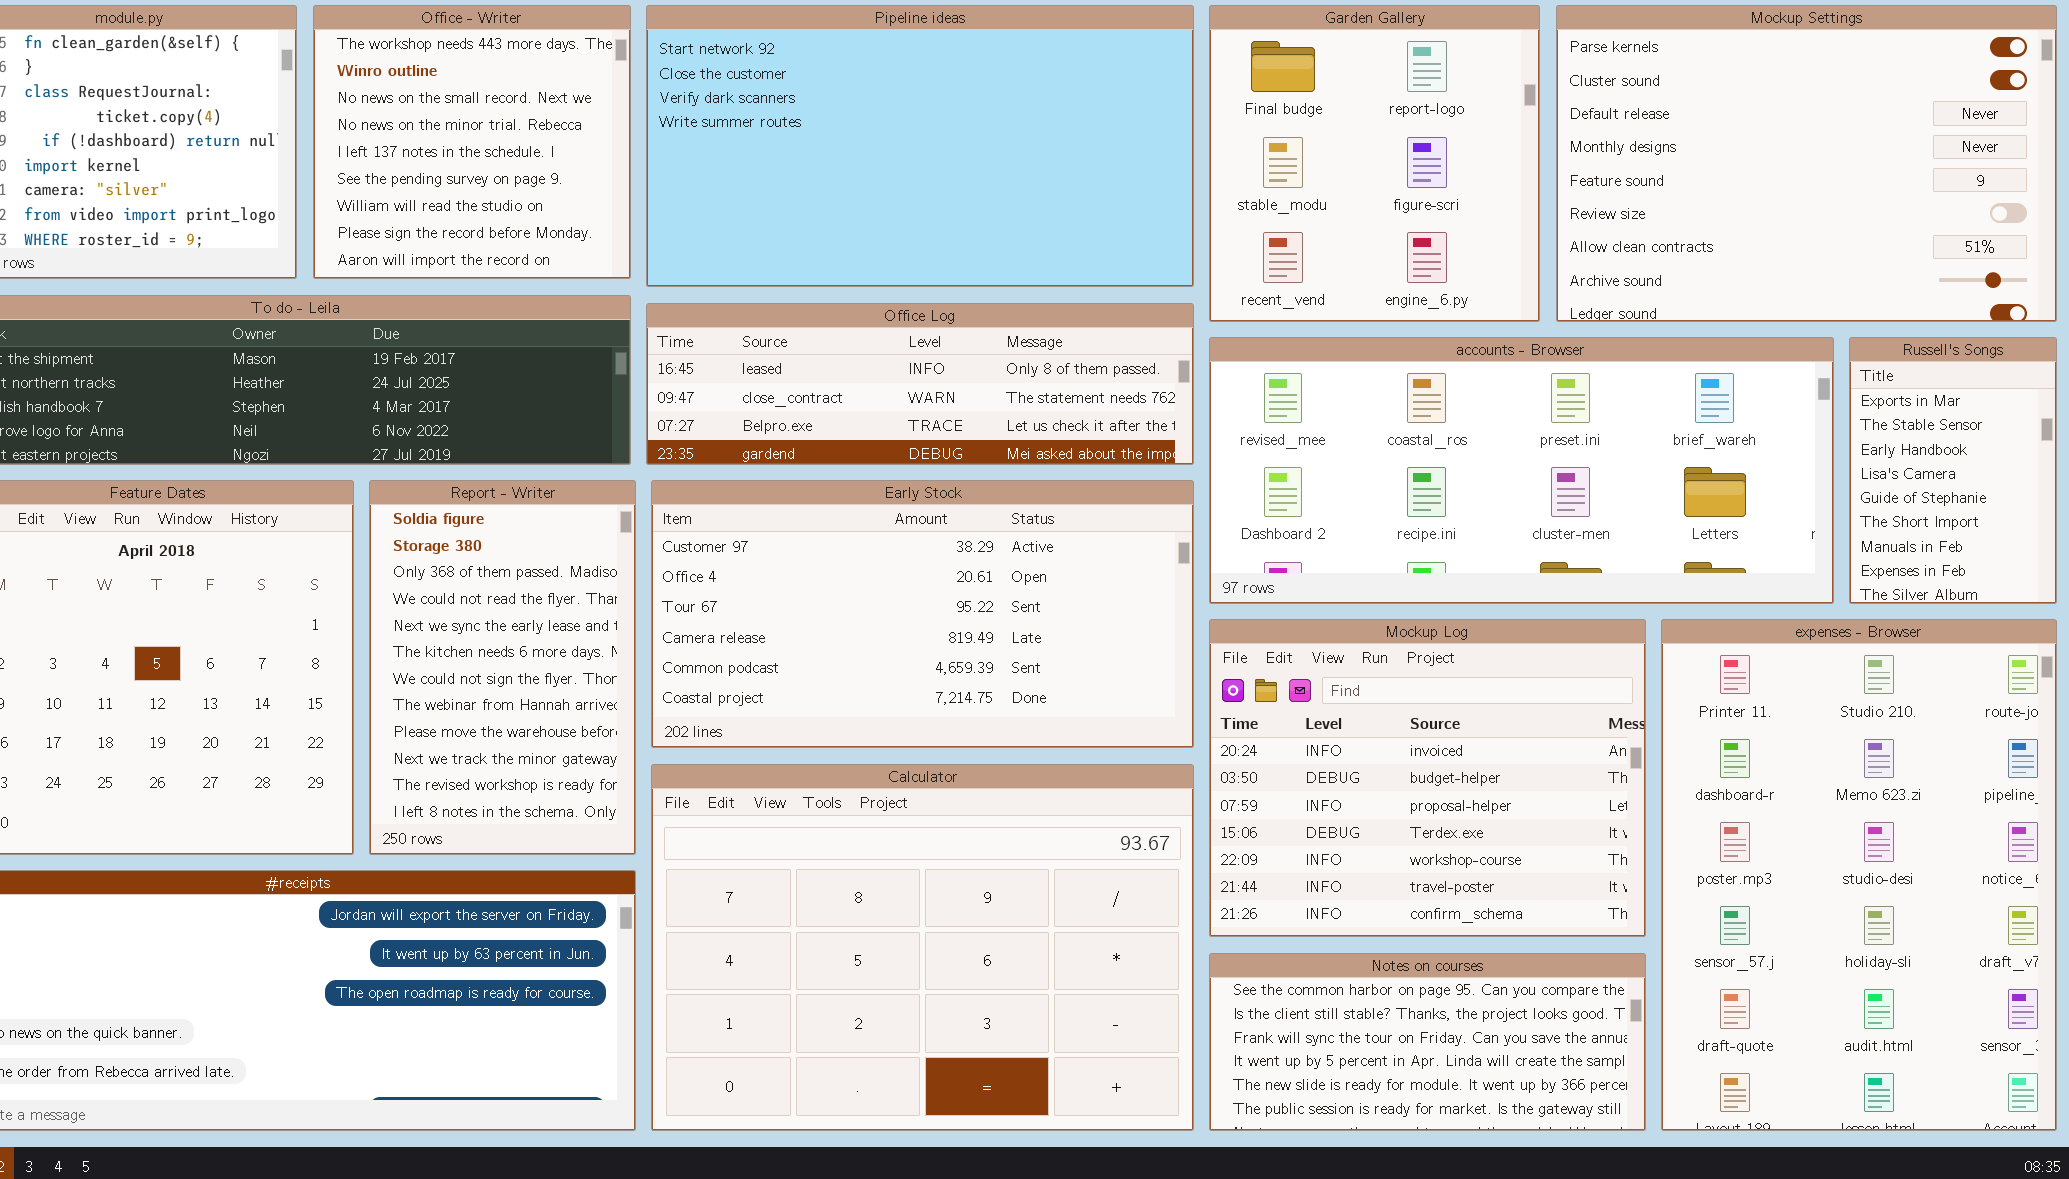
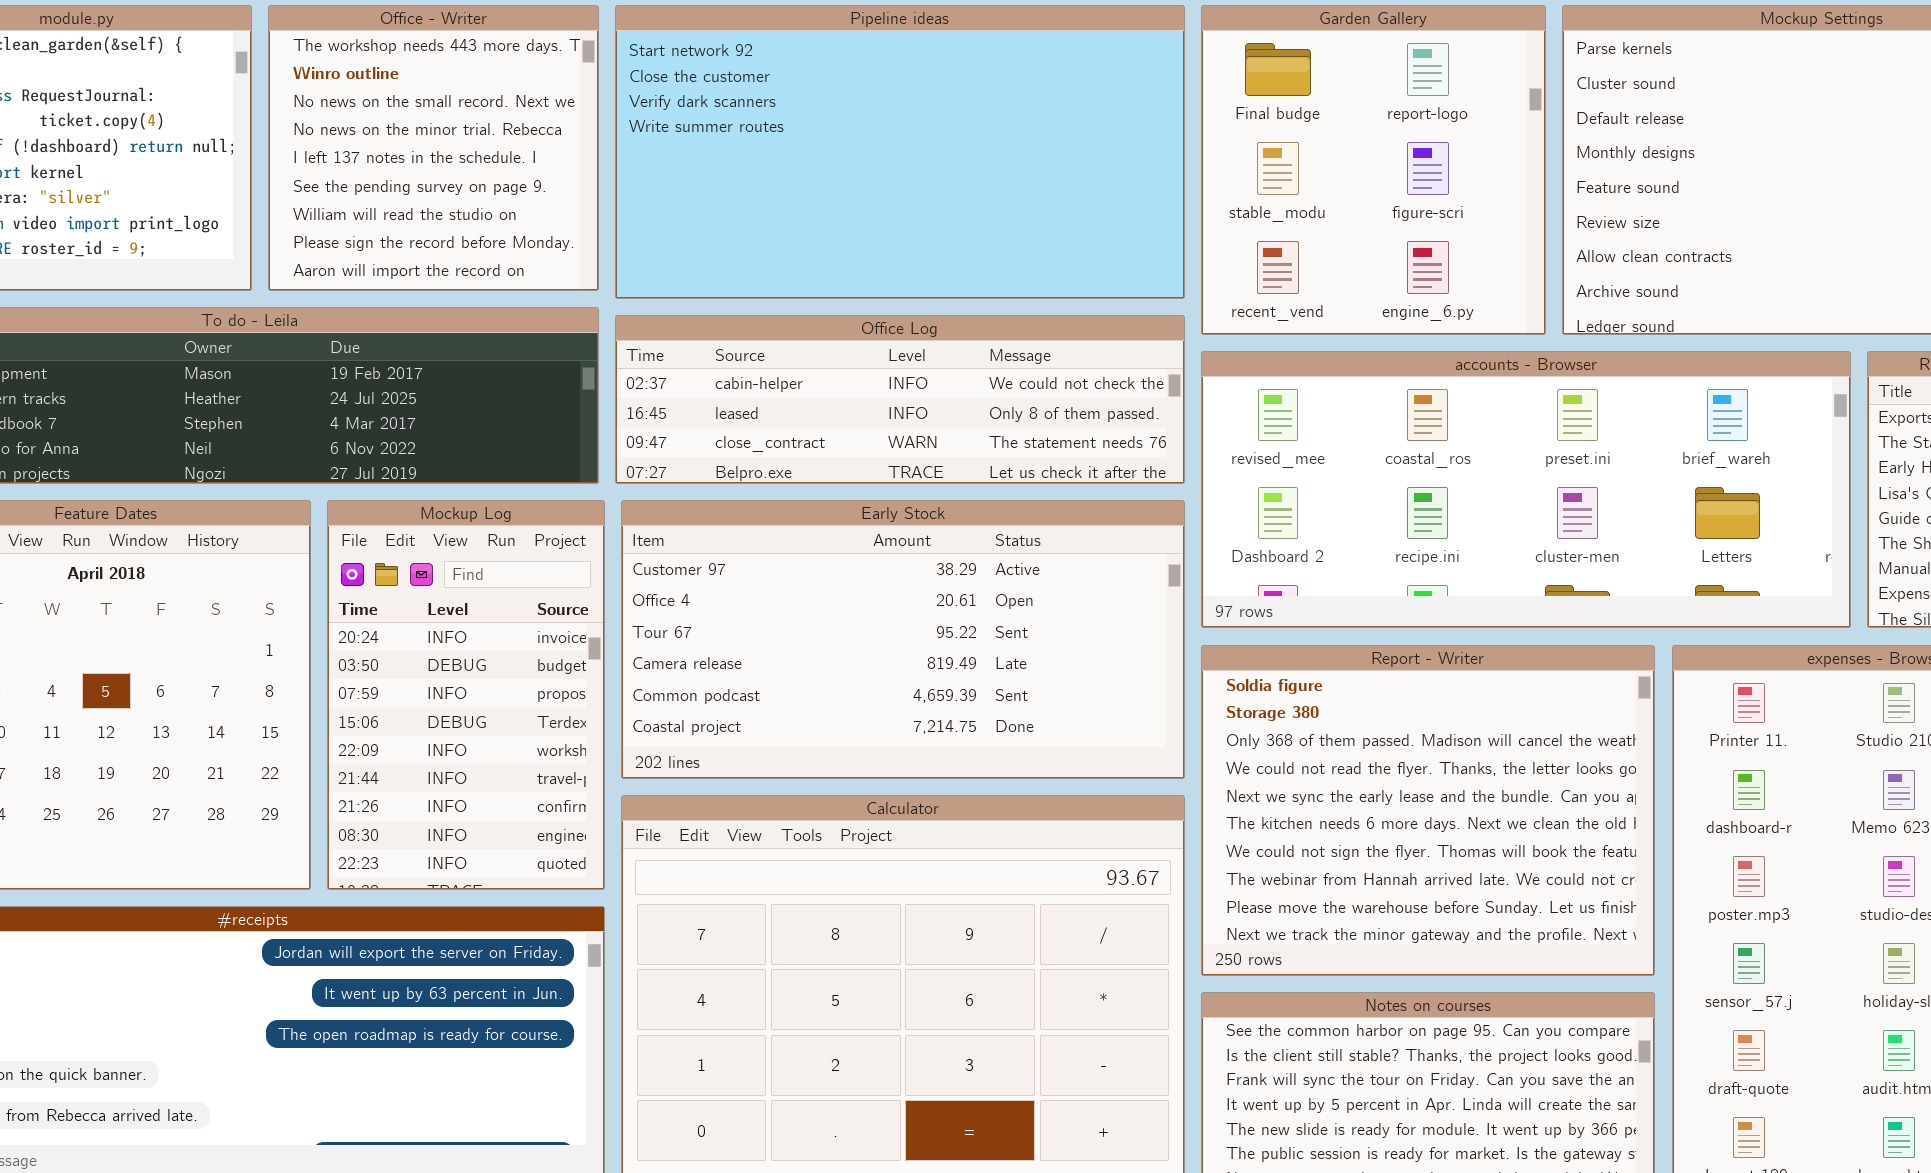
Office Log: [646,303,1194,465] -> [615,315,1185,484], scrolled up 1 row
Report - Writer: [369,480,636,855] -> [1201,645,1655,976], moved, resized
Mockup Log: [1209,619,1646,937] -> [327,500,605,890], moved, resized

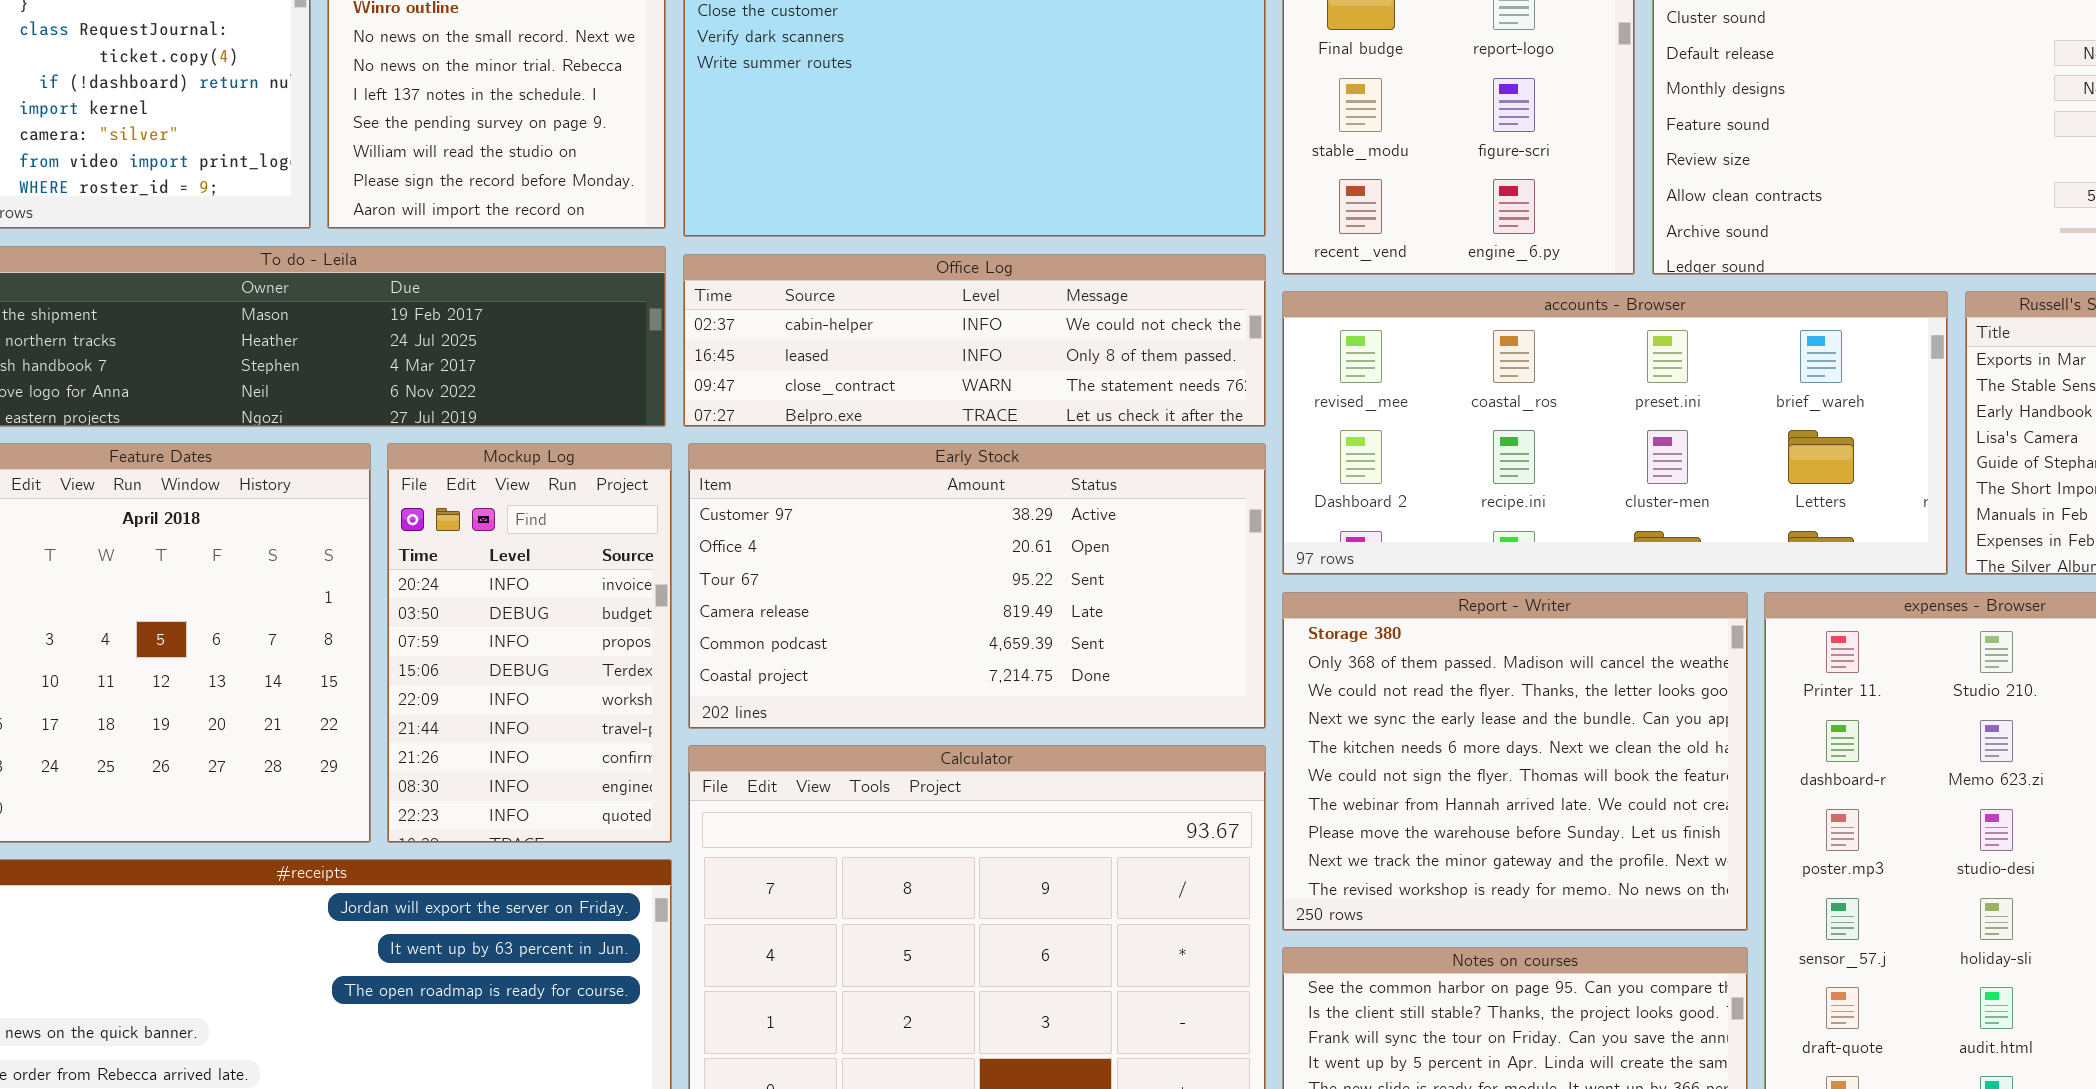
Report - Writer: [1201,645,1655,976] -> [1282,592,1748,931], scrolled down 1 row

